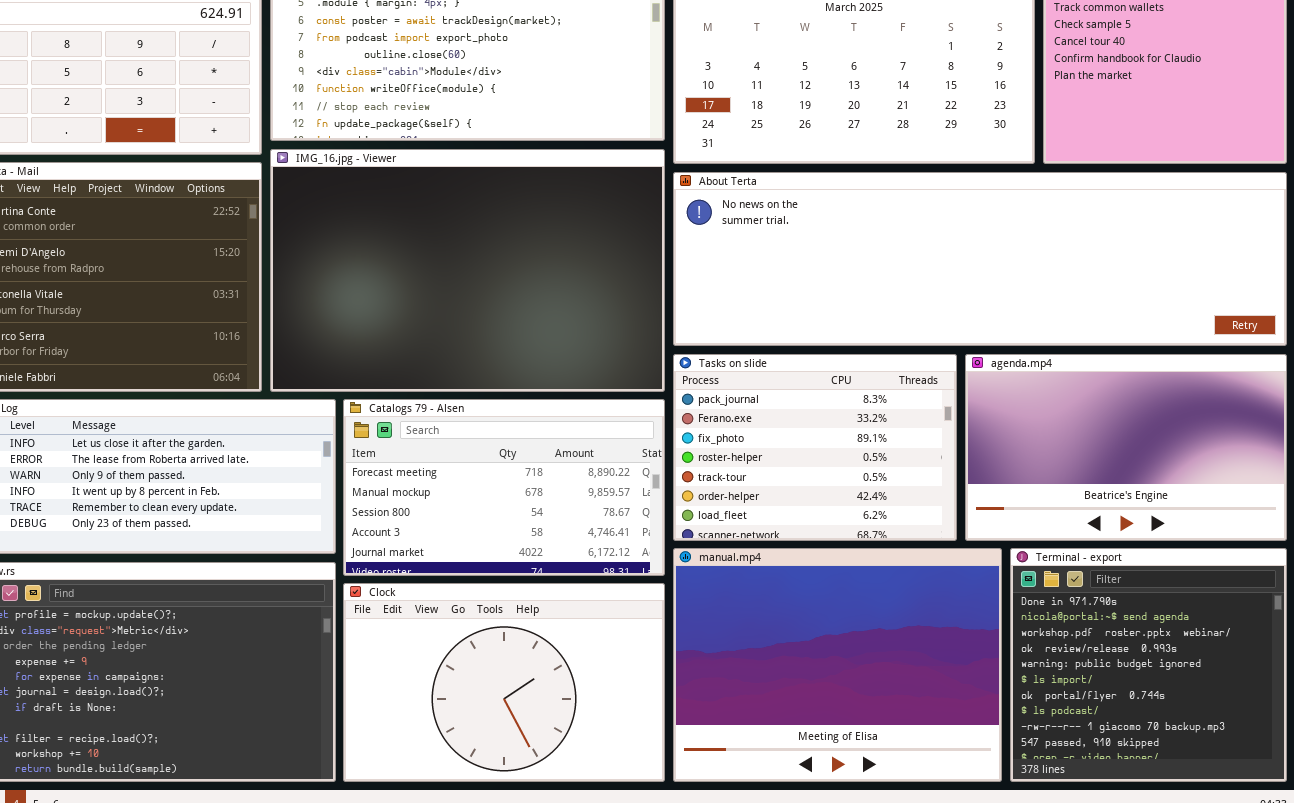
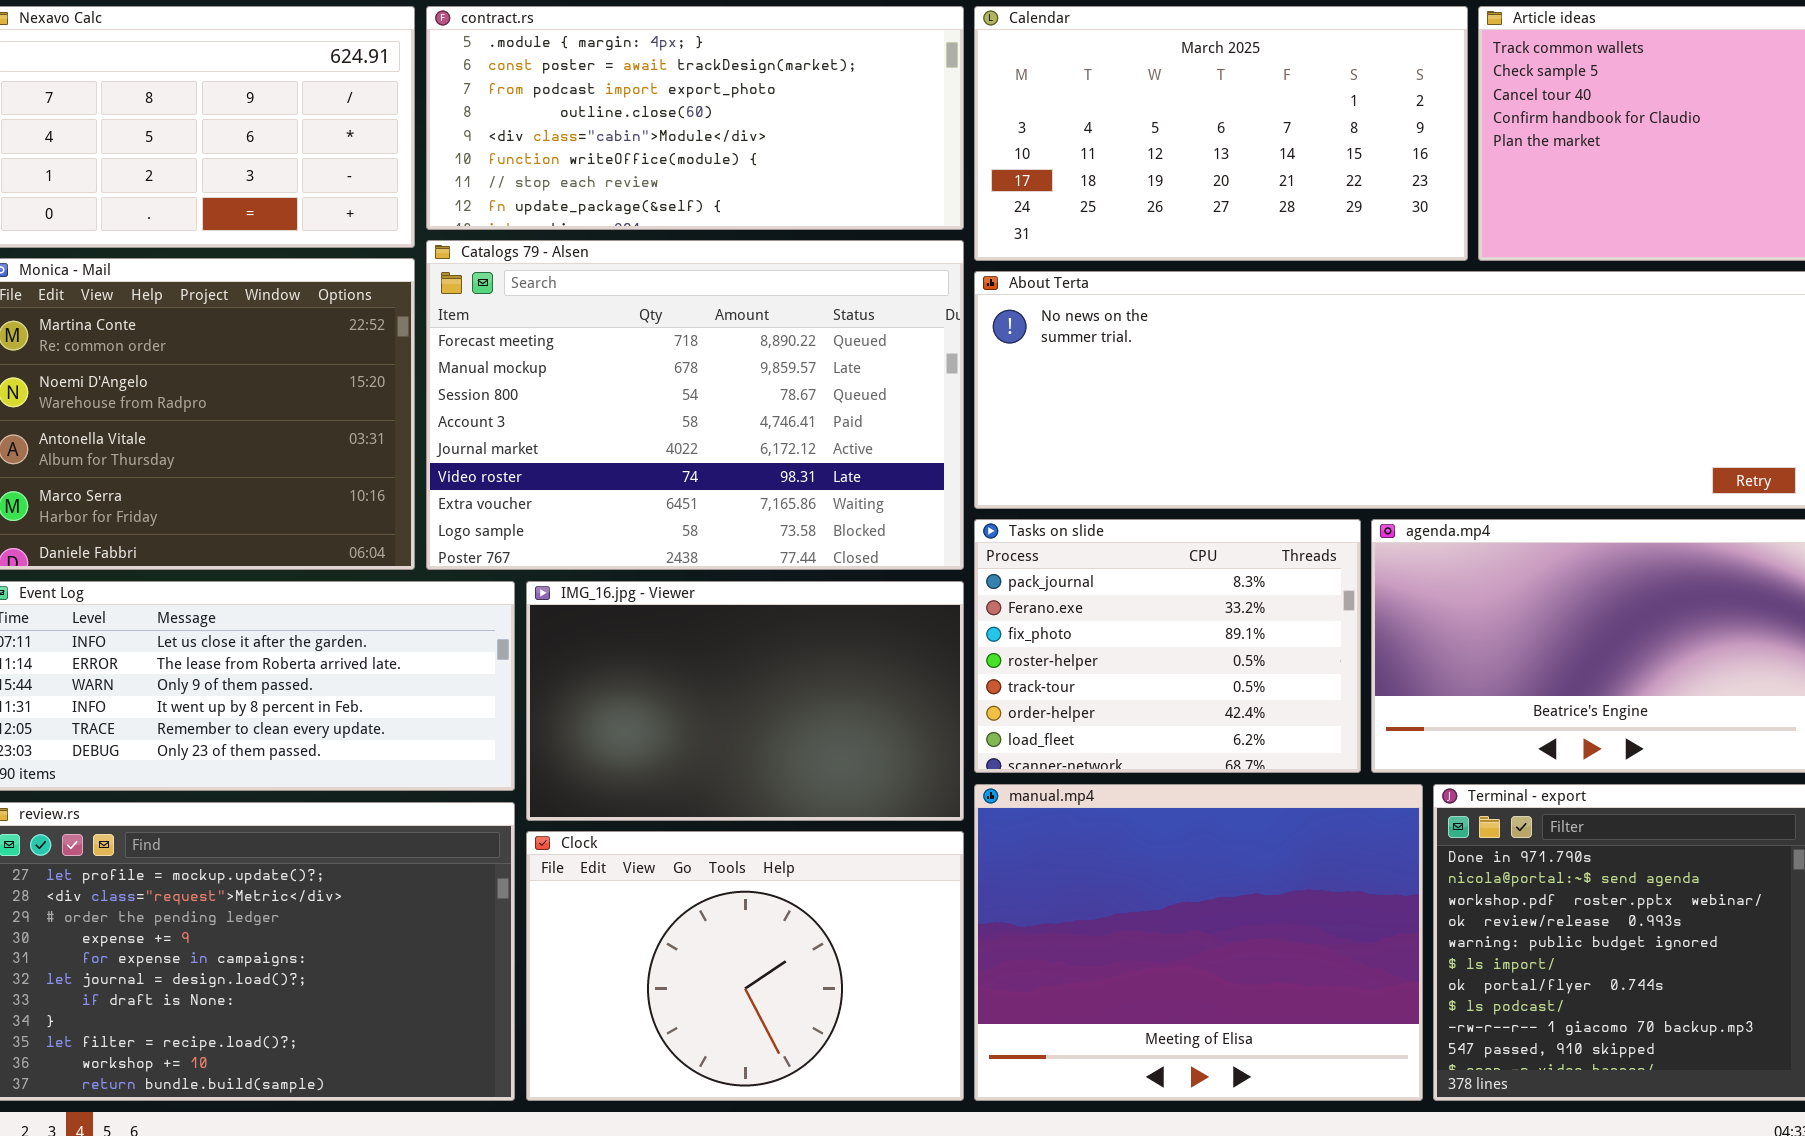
IMG_16.jpg - Viewer: [270,149,665,392] -> [526,581,964,821], moved, resized
Catalogs 79 - Alsen: [343,399,665,576] -> [426,240,964,570], moved, resized

